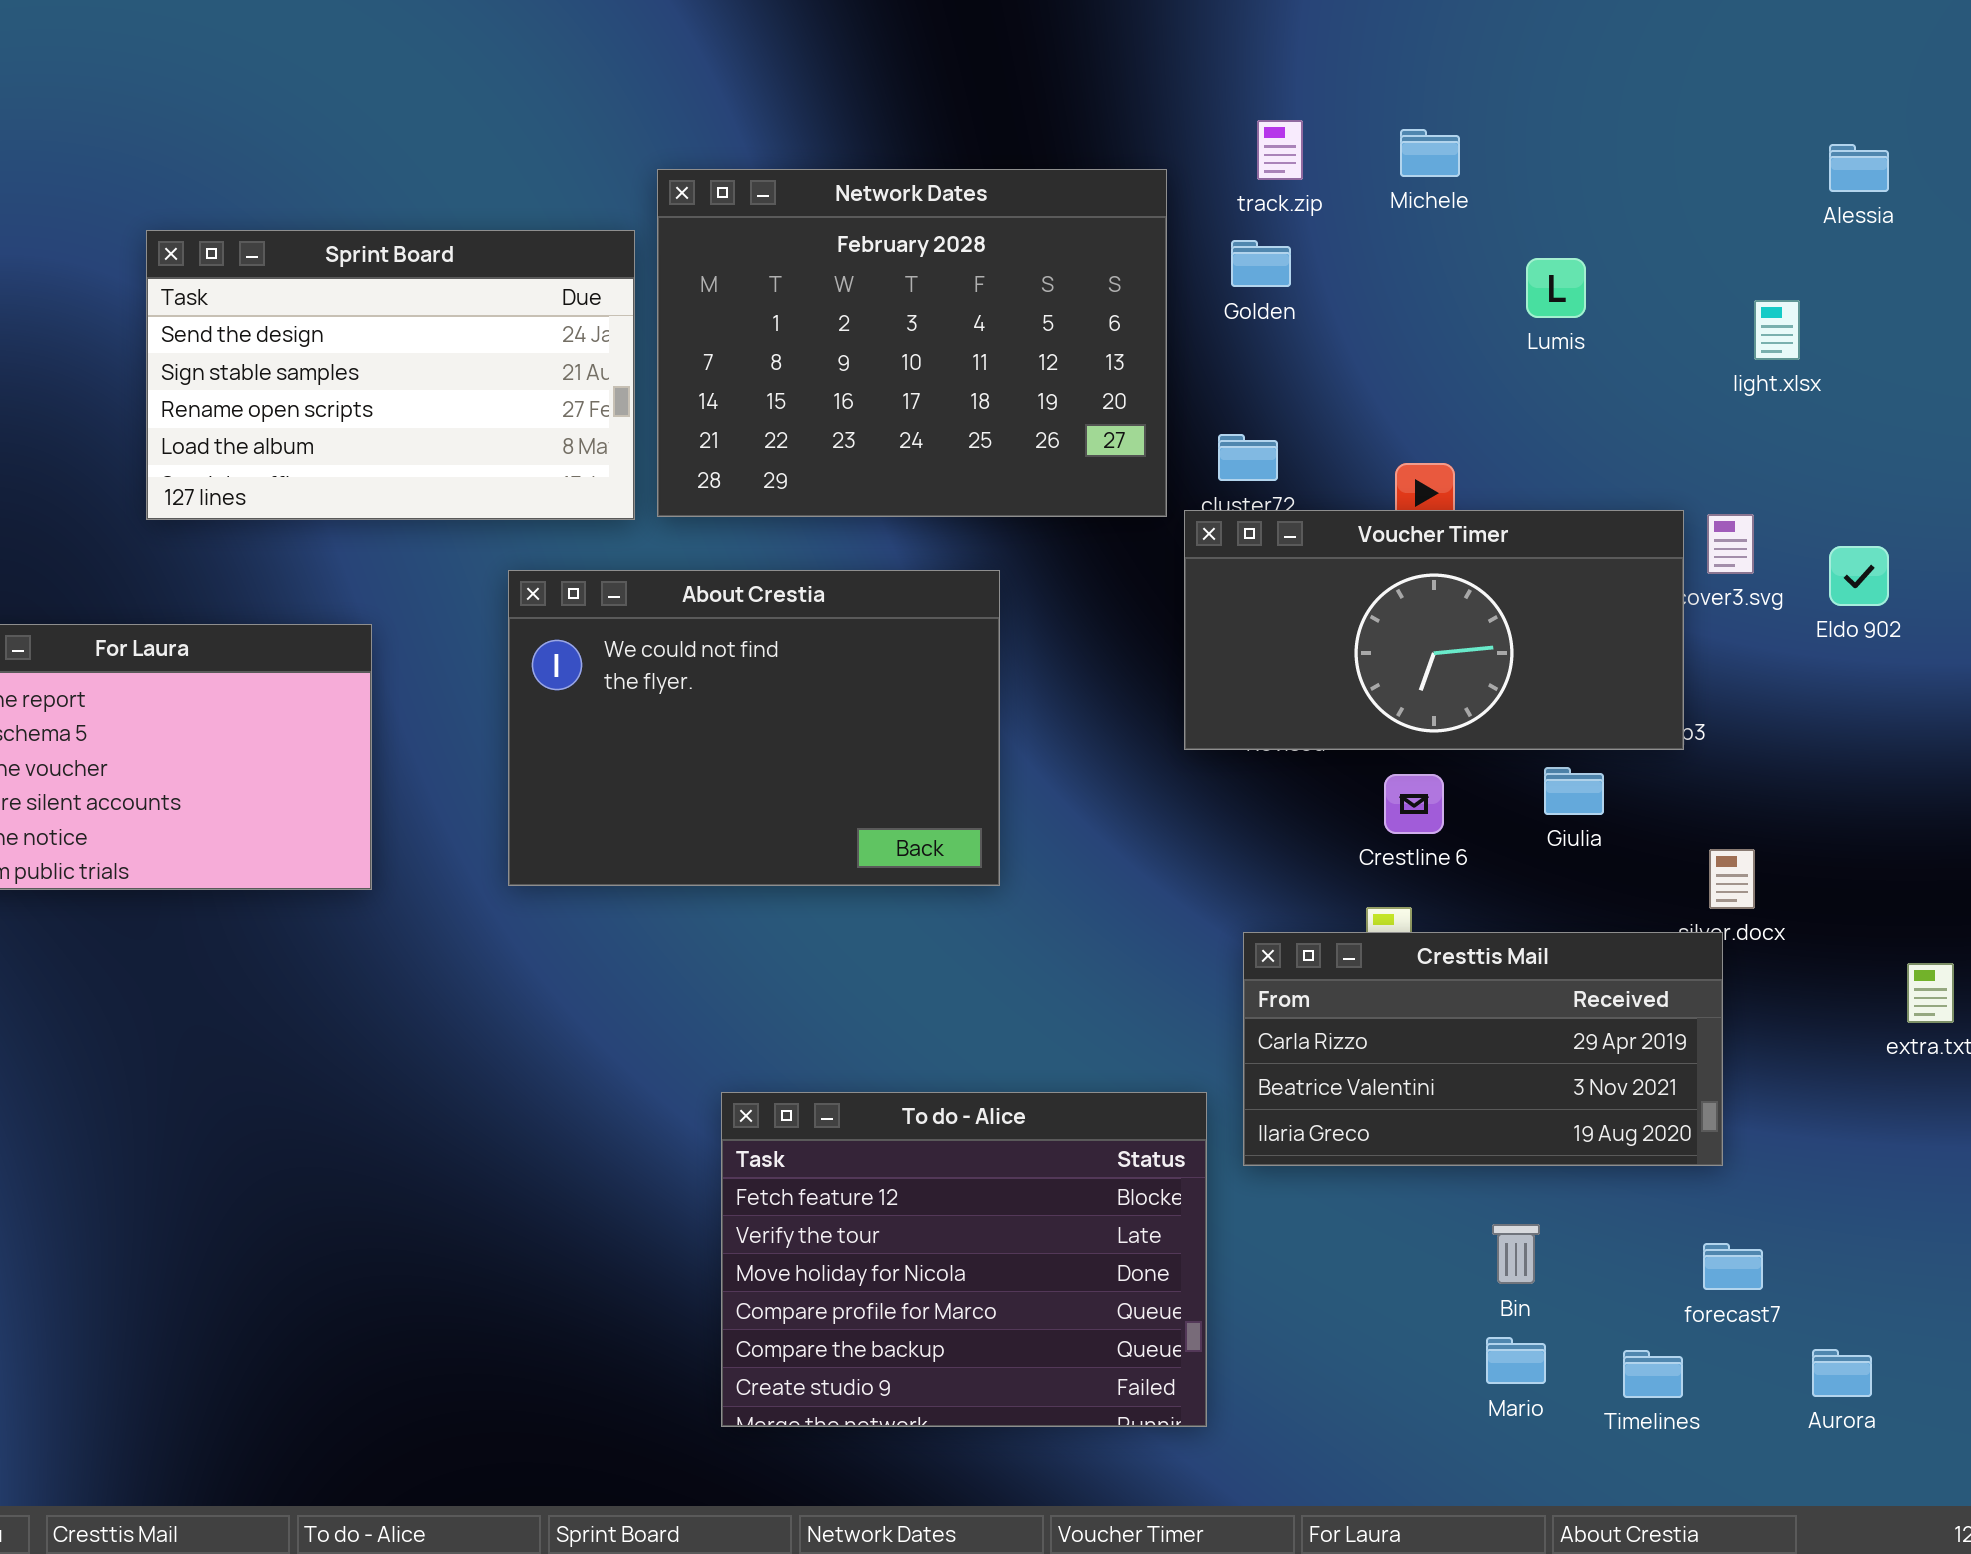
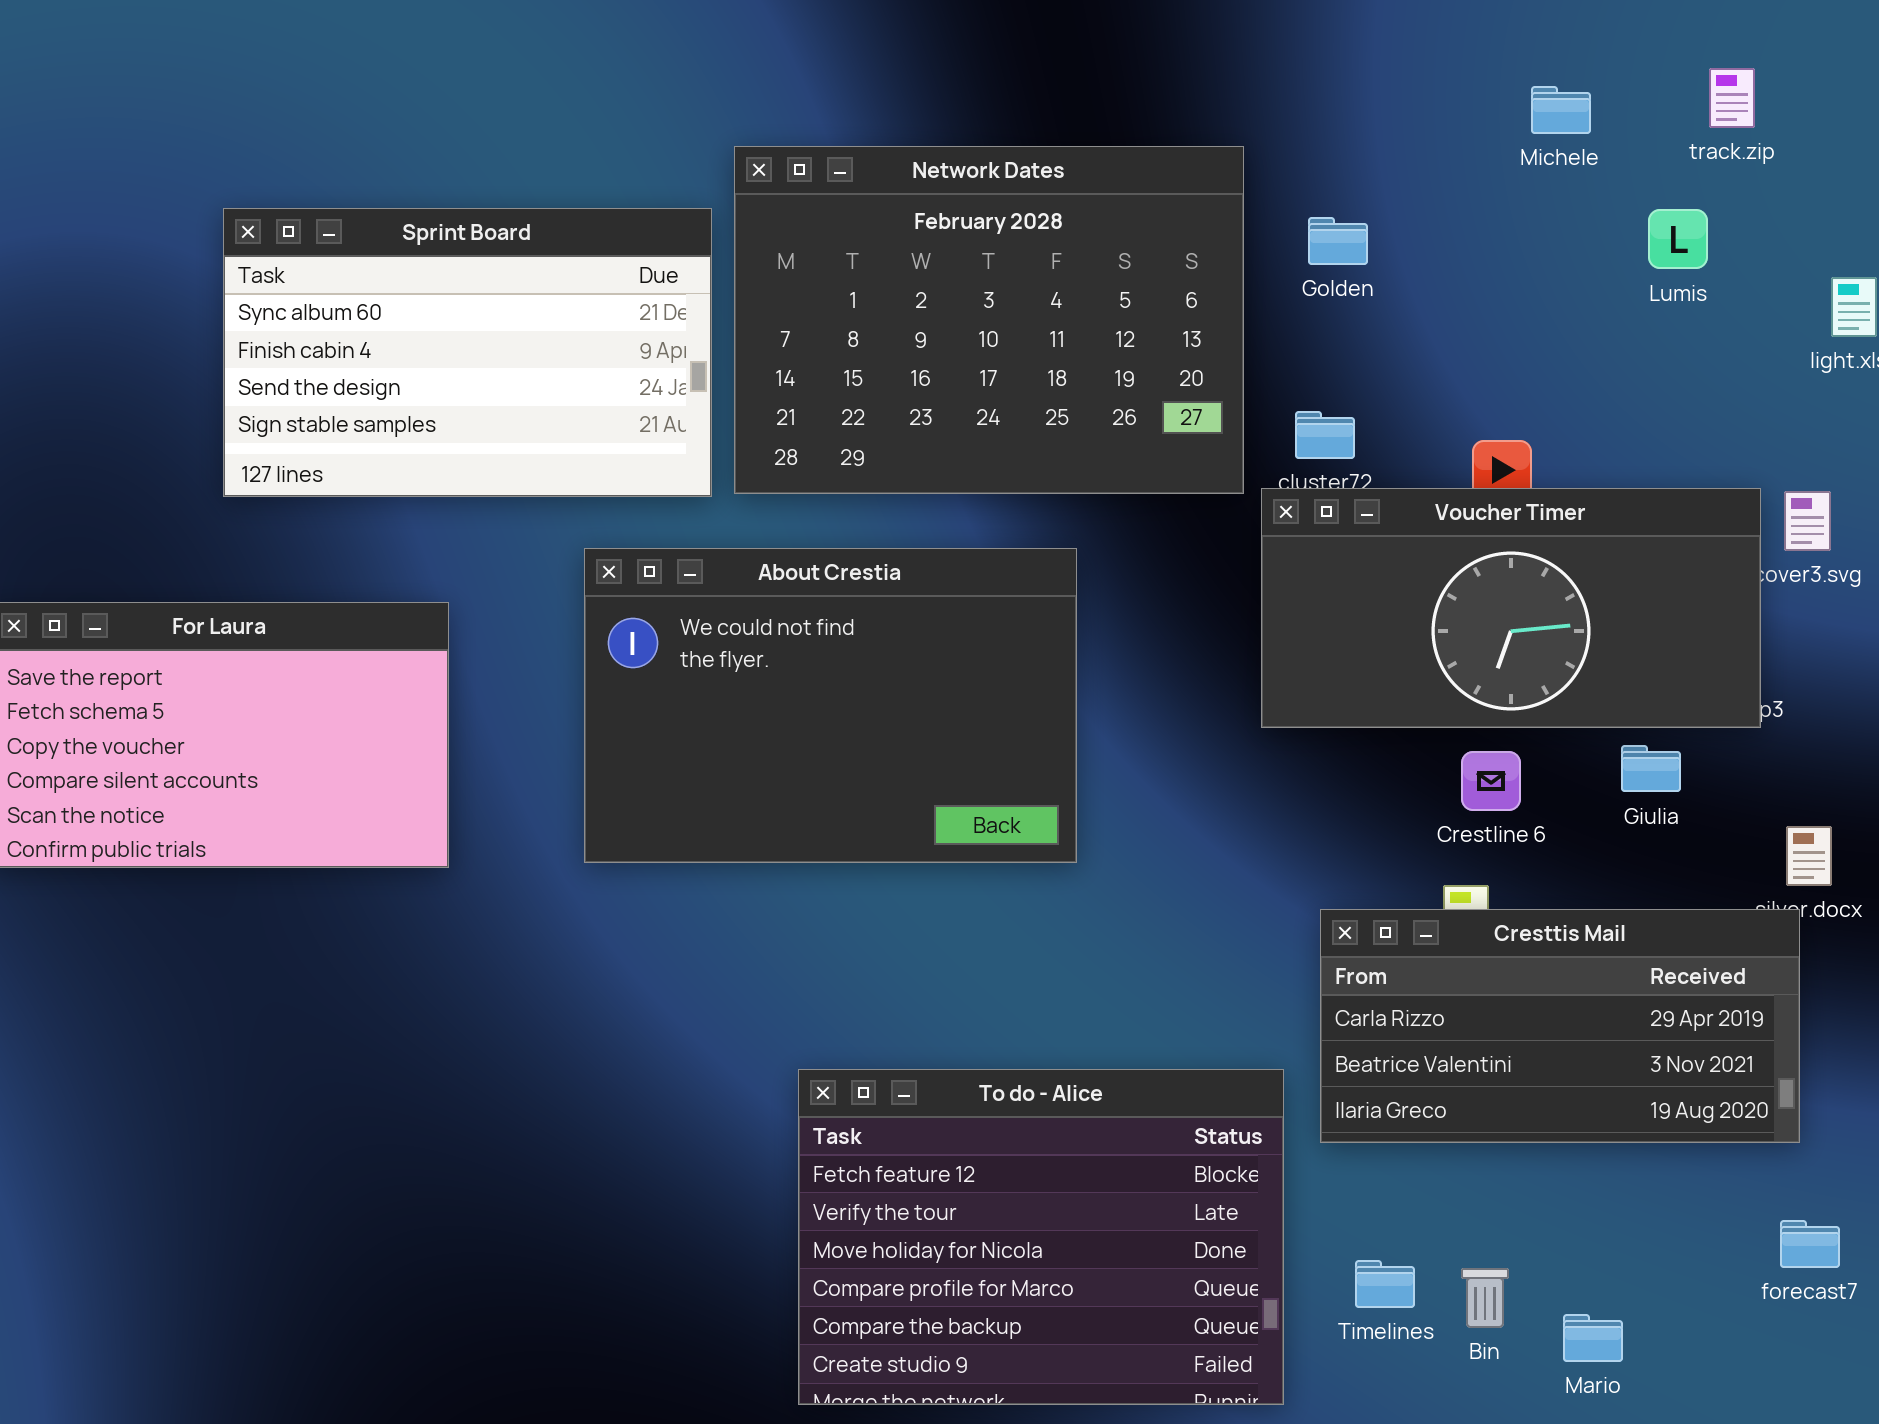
track.zip: [1257,120,1303,180] -> [1709,68,1755,128], moved
Michele: [1400,129,1460,177] -> [1531,86,1591,134], moved
Sprint Board: [146,230,635,520] -> [223,208,712,497], scrolled up 2 rows
Lumis: [1526,258,1586,318] -> [1648,209,1708,269], moved
Bin: [1492,1224,1540,1284] -> [1461,1268,1509,1328], moved
Timelines: [1623,1350,1683,1398] -> [1355,1260,1415,1308], moved

